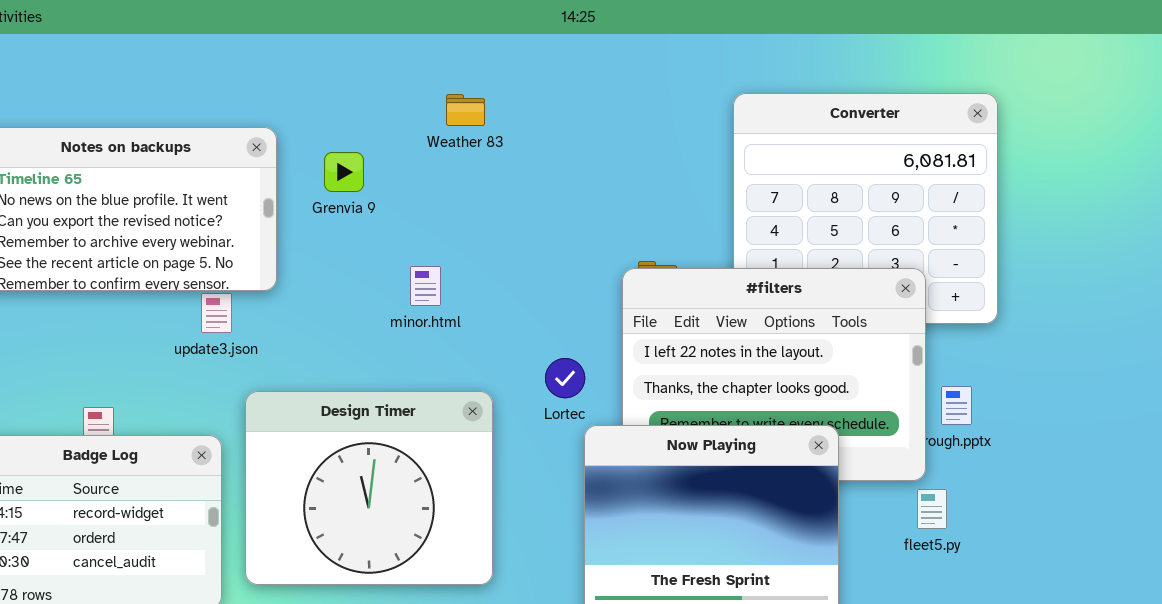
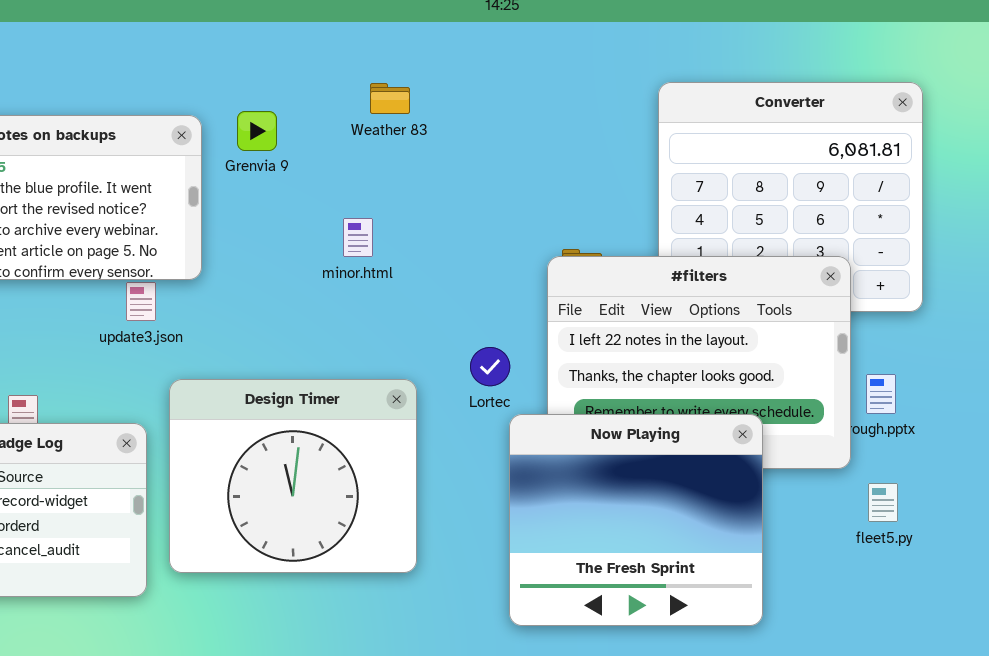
Grenvia 9: [324,152,364,192] -> [237,111,277,151], moved
minor.html: [410,266,441,306] -> [343,218,373,257], moved
fleet5.py: [917,489,947,529] -> [868,483,898,522], moved

